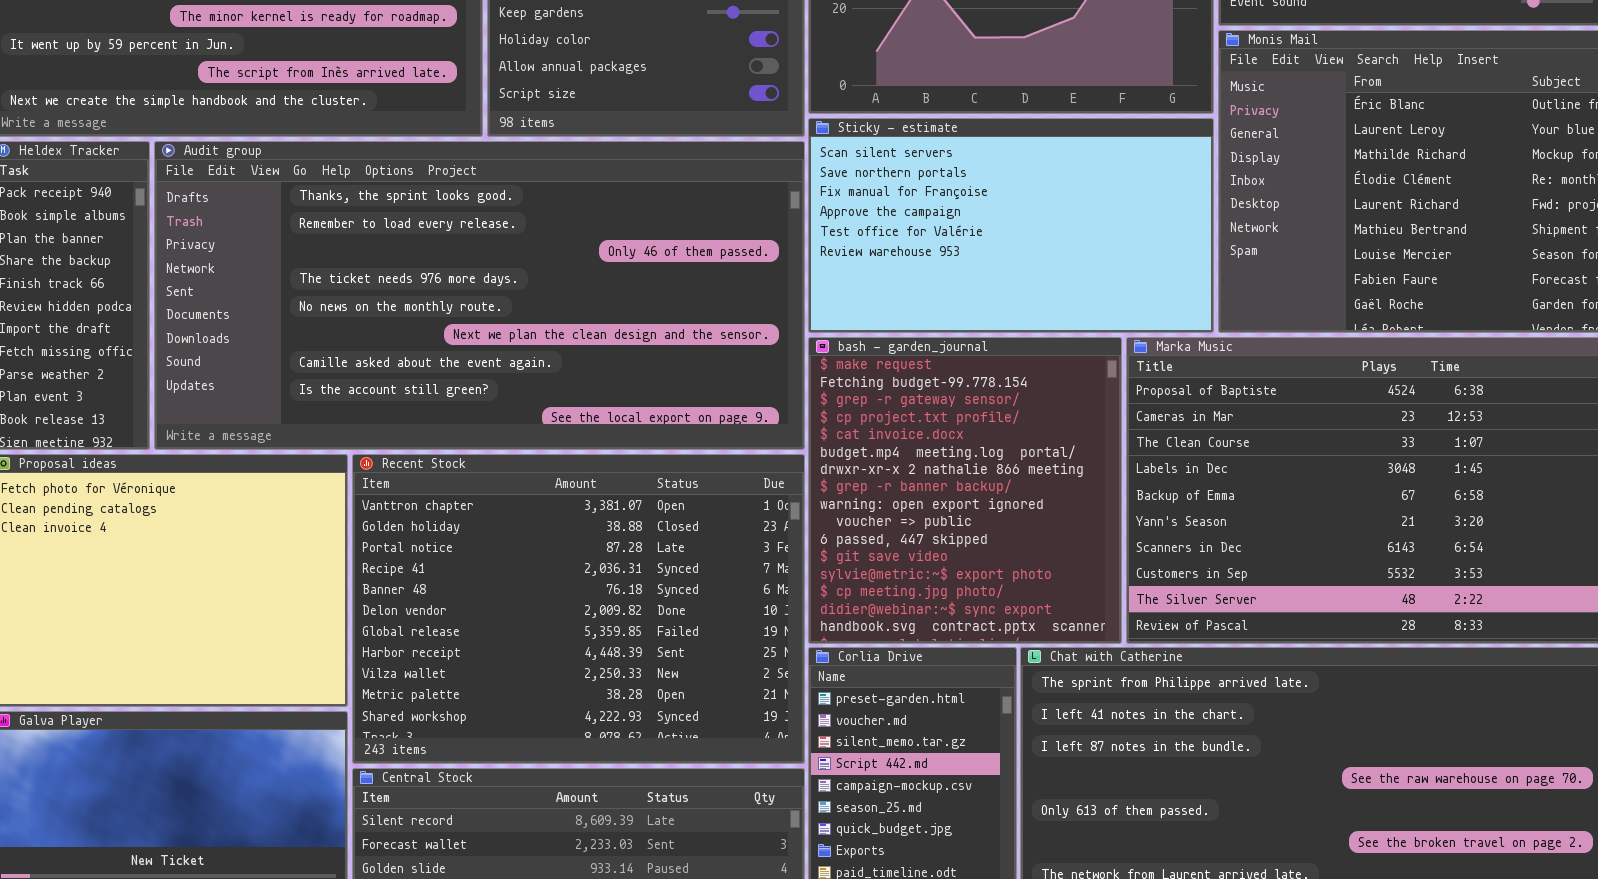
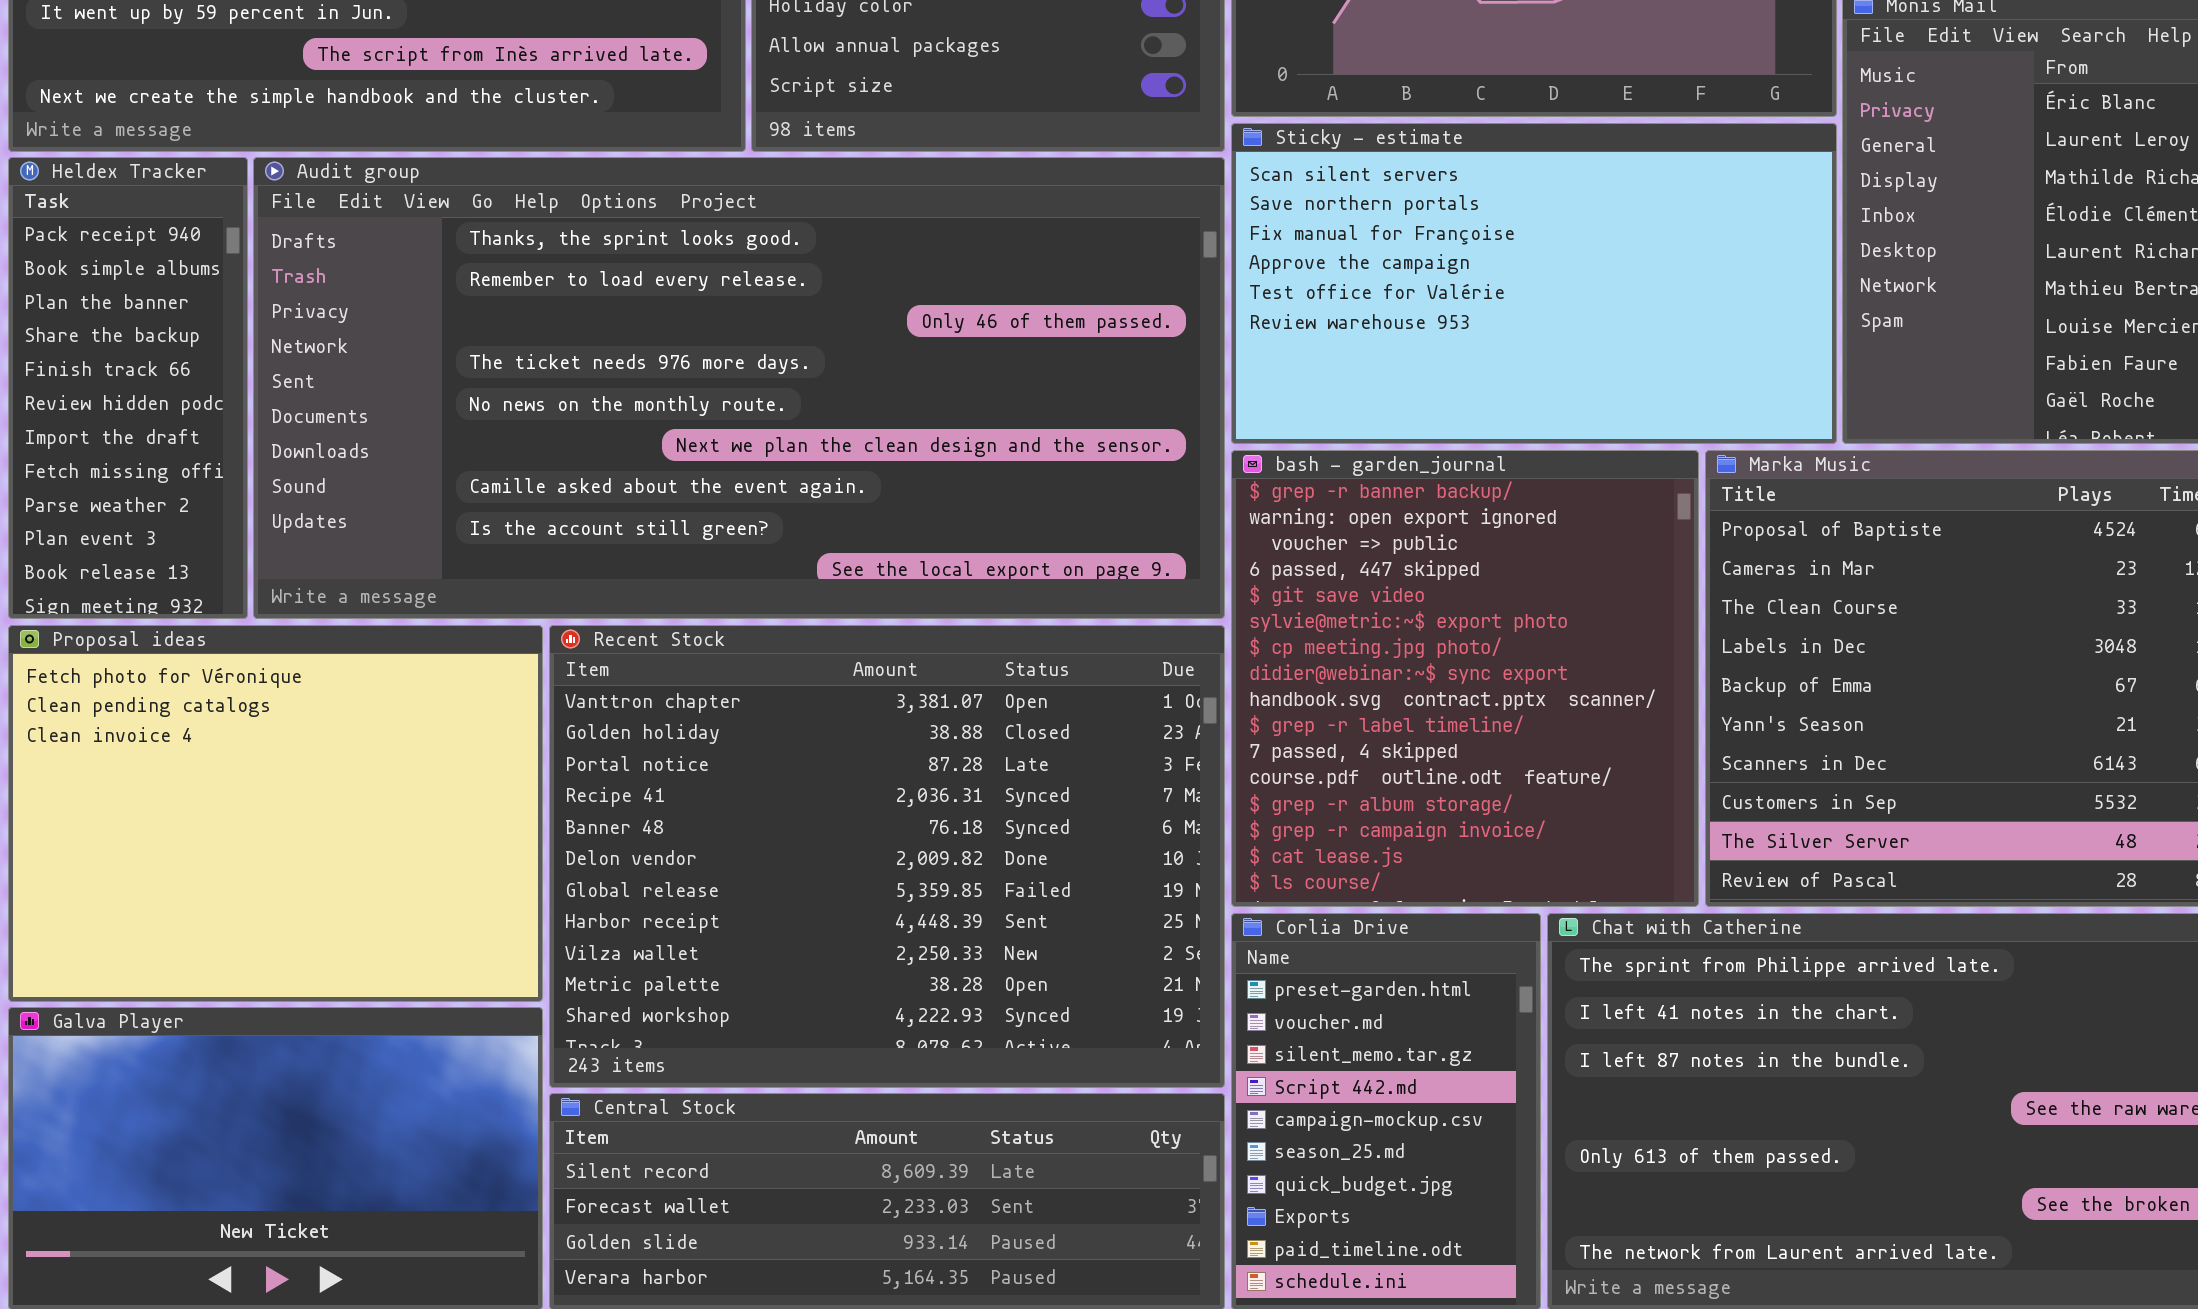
bash - garden_journal: [808,337,1122,644] -> [1231,450,1699,907], scrolled down 7 rows

